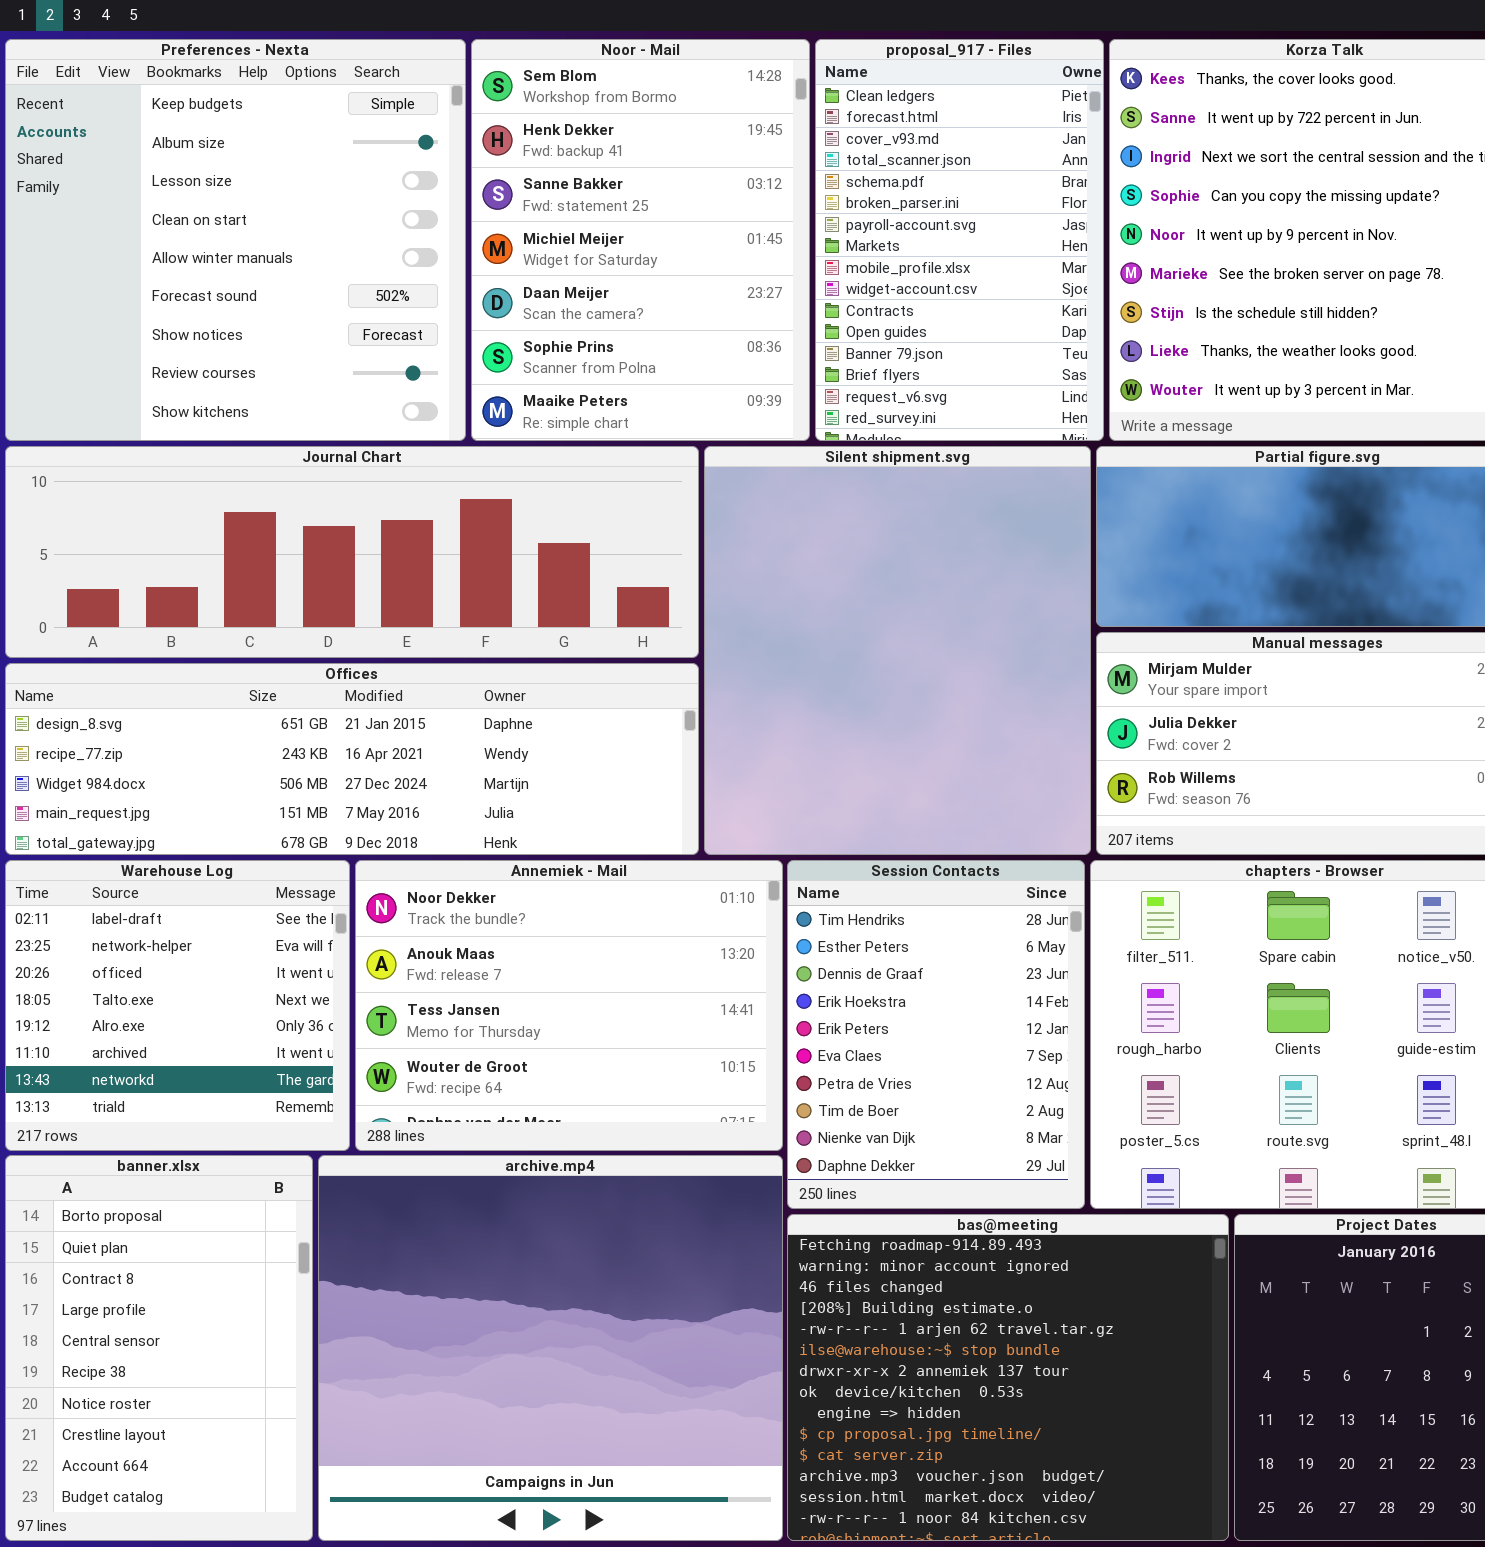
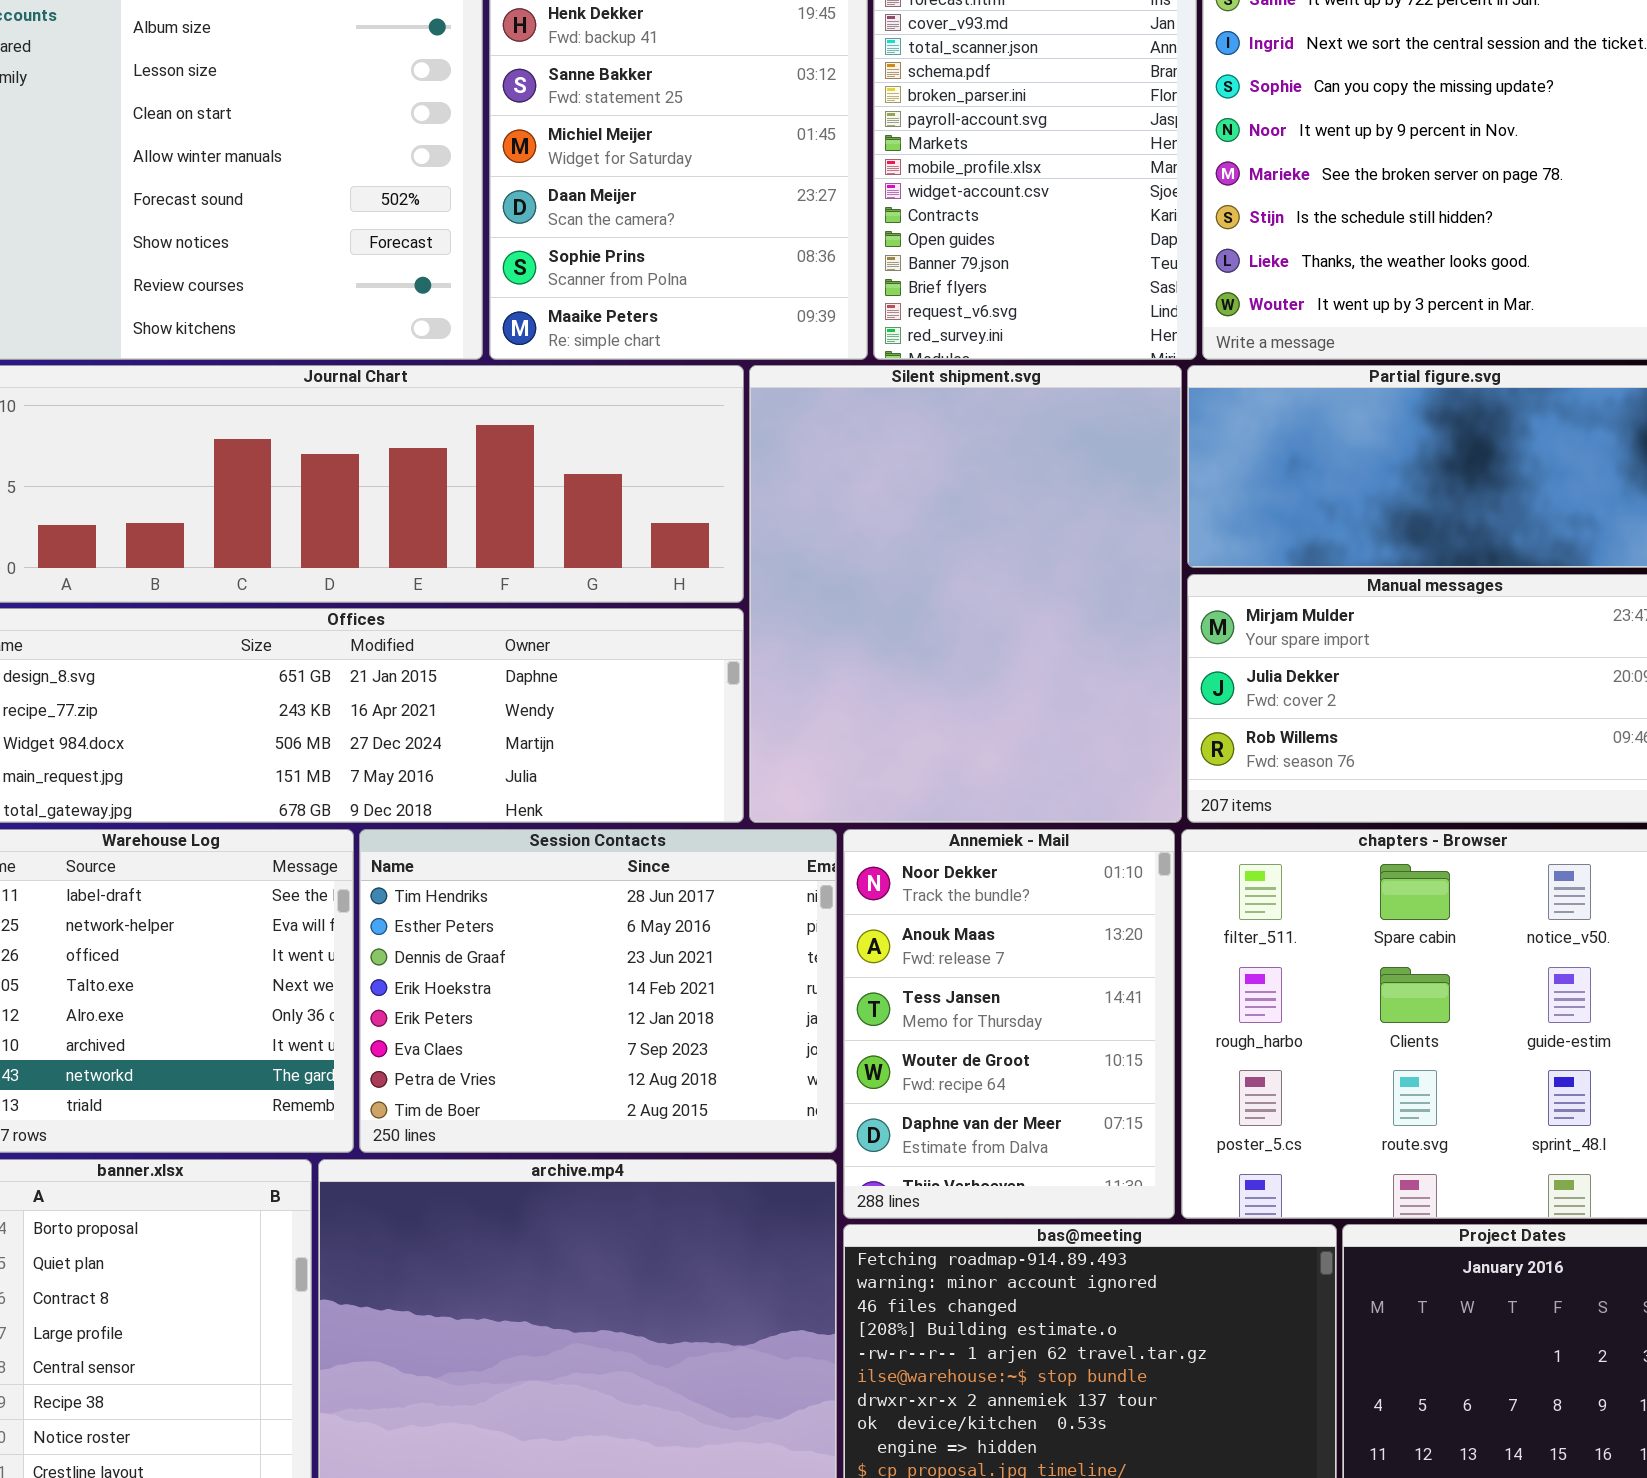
Annemiek - Mail: [355,860,783,1151] -> [843,829,1175,1219], moved, resized
Session Contacts: [787,860,1085,1209] -> [359,829,837,1153], moved, resized

